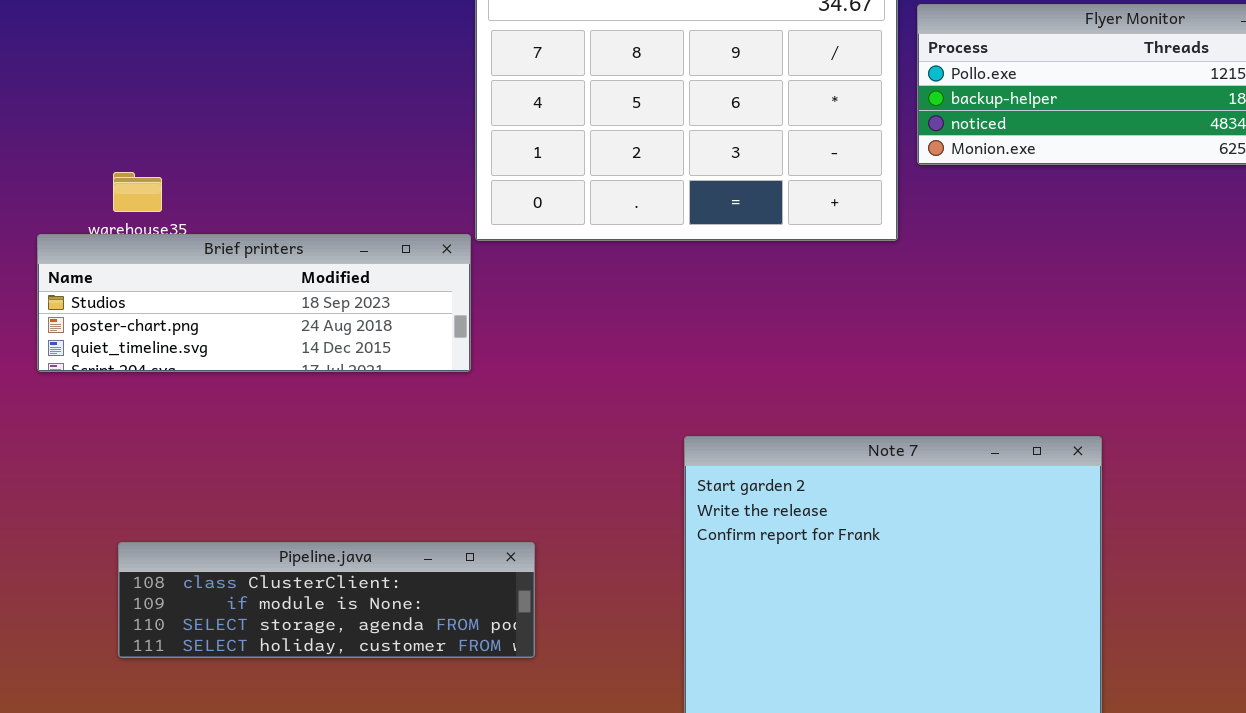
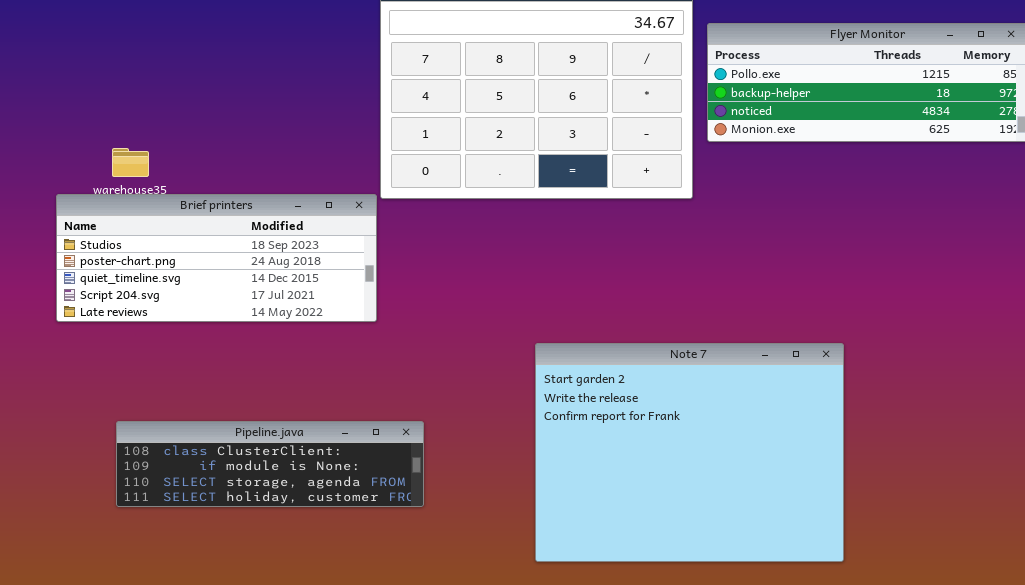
Brief printers: [37,234,471,372] -> [56,194,377,322], resized

